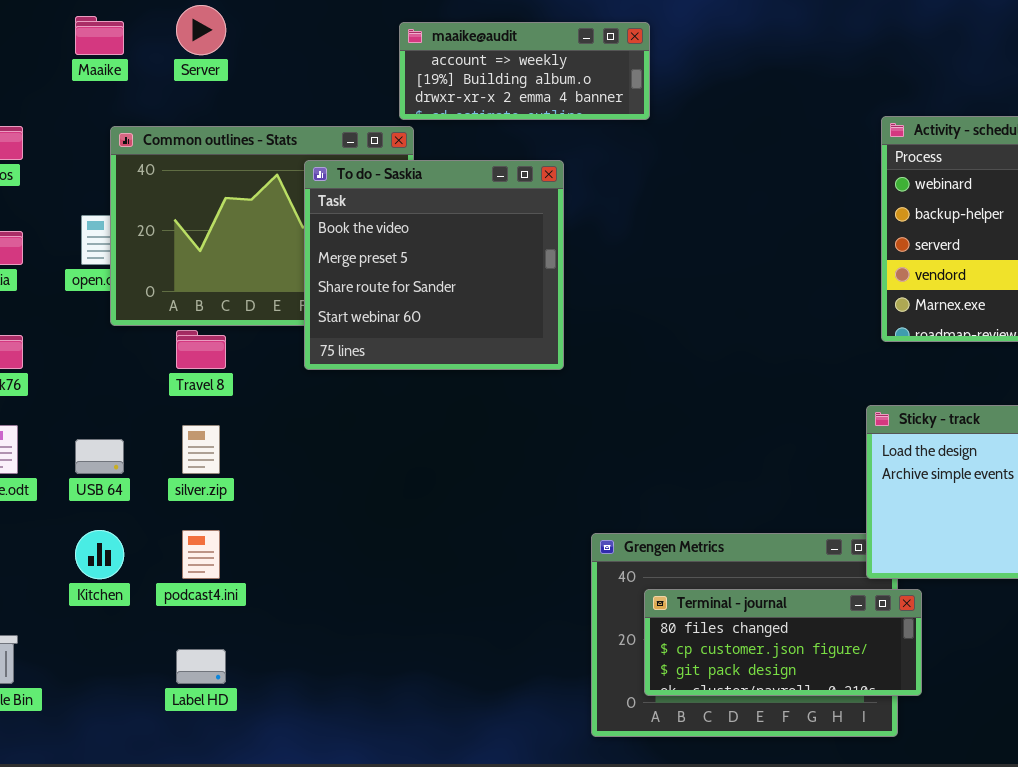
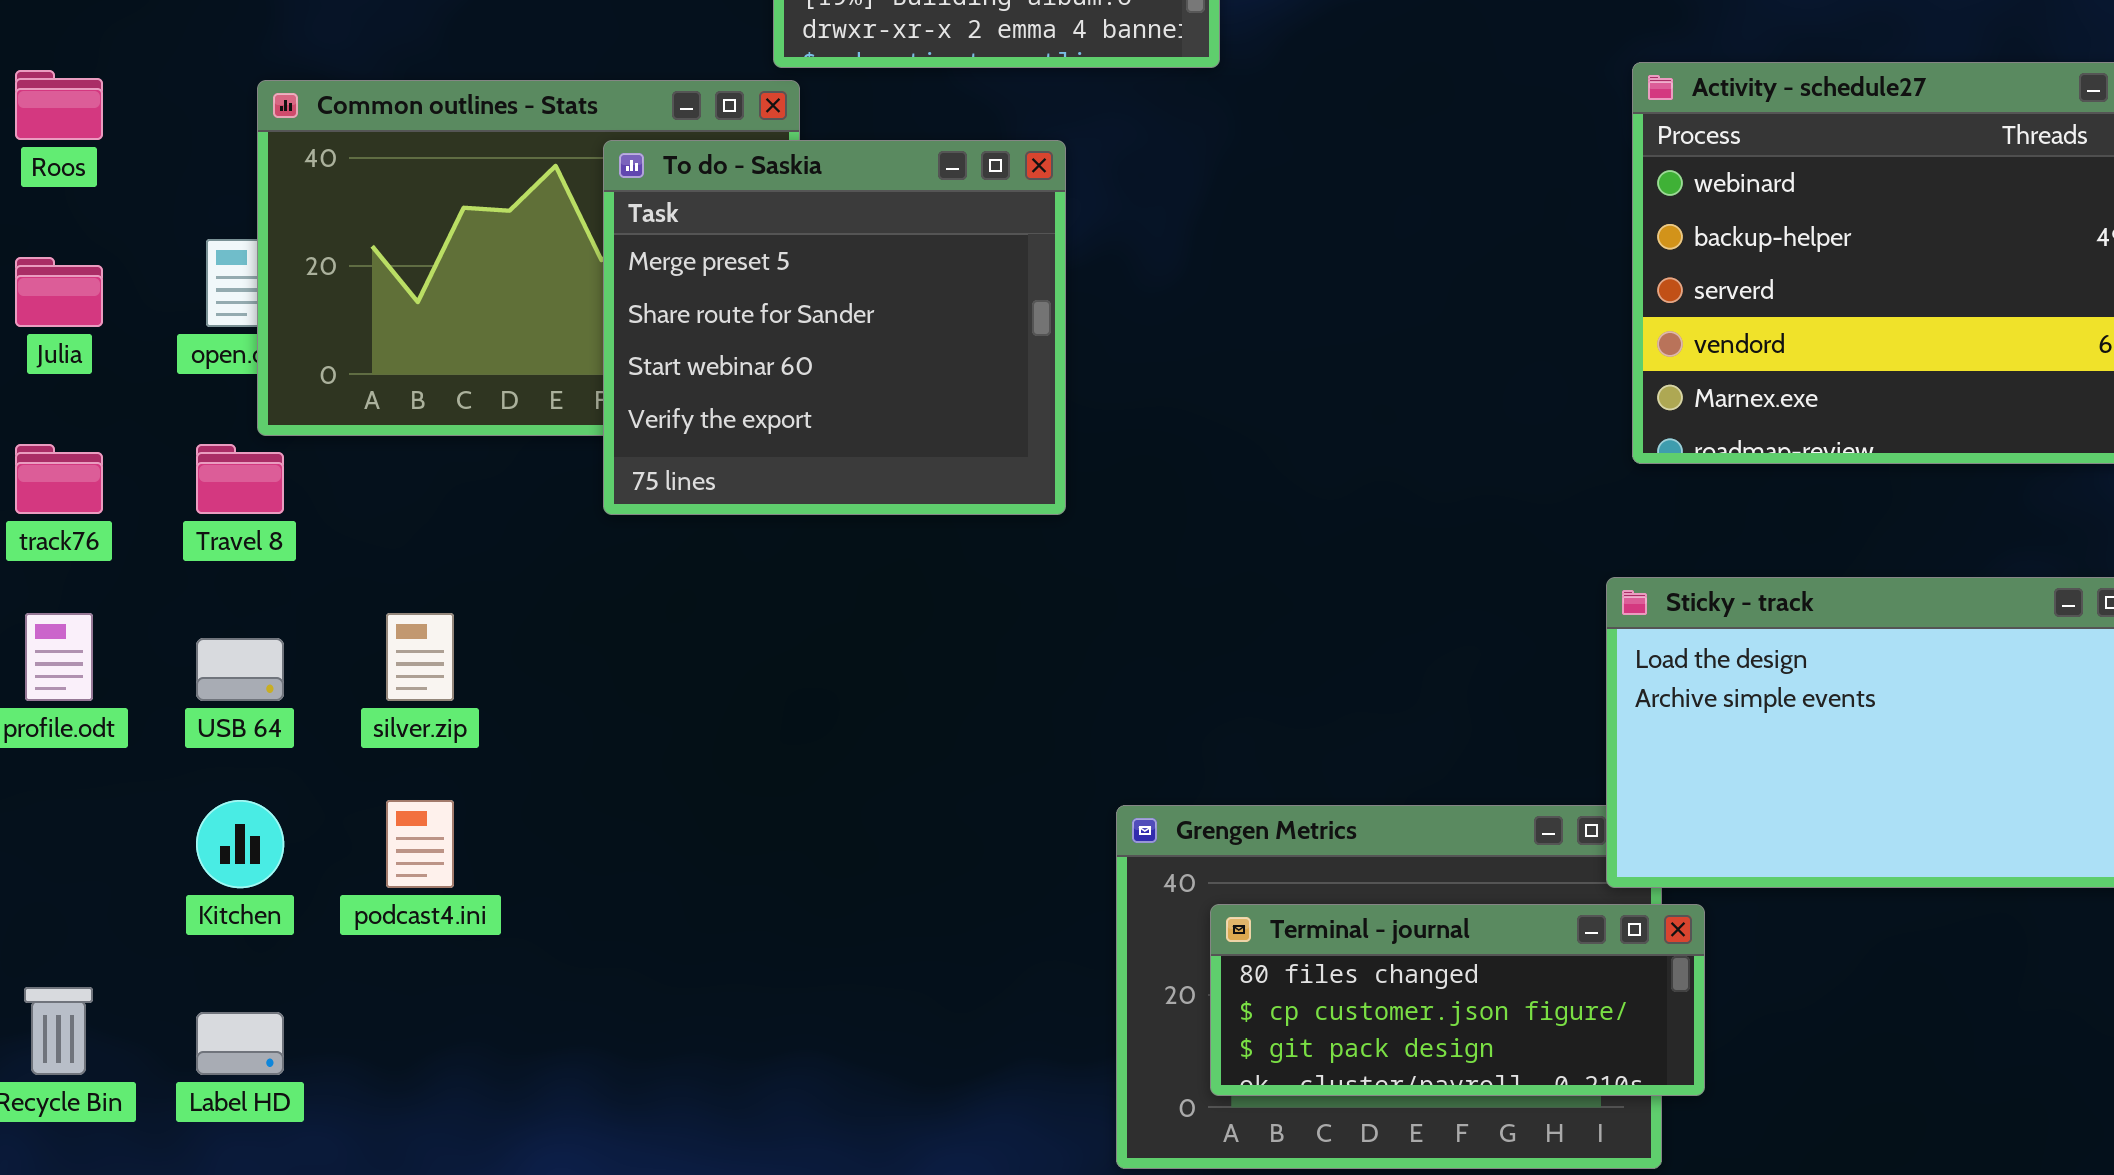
To do - Saskia: [304,160,564,370] -> [603,140,1066,515], scrolled down 1 row
Travel 8: [176,330,226,369] -> [196,444,284,514], moved
Label HD: [176,649,226,684] -> [196,1012,284,1075], moved

